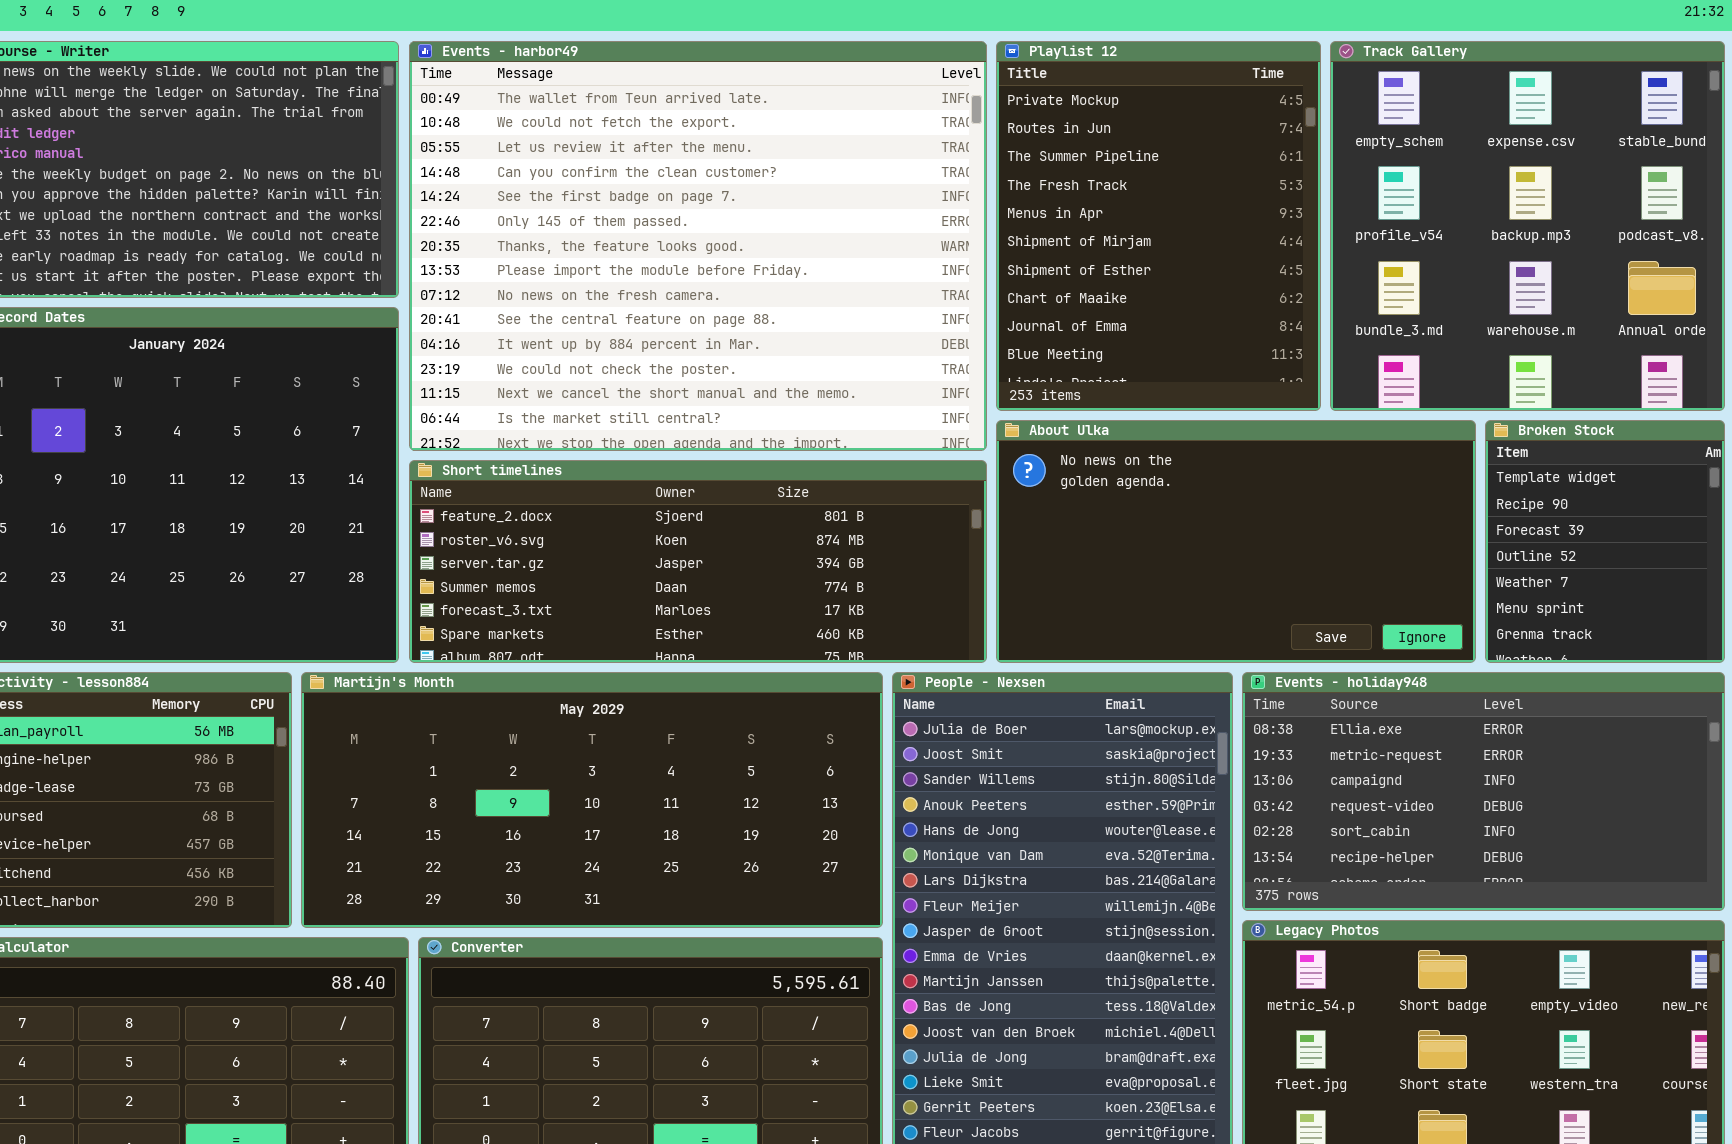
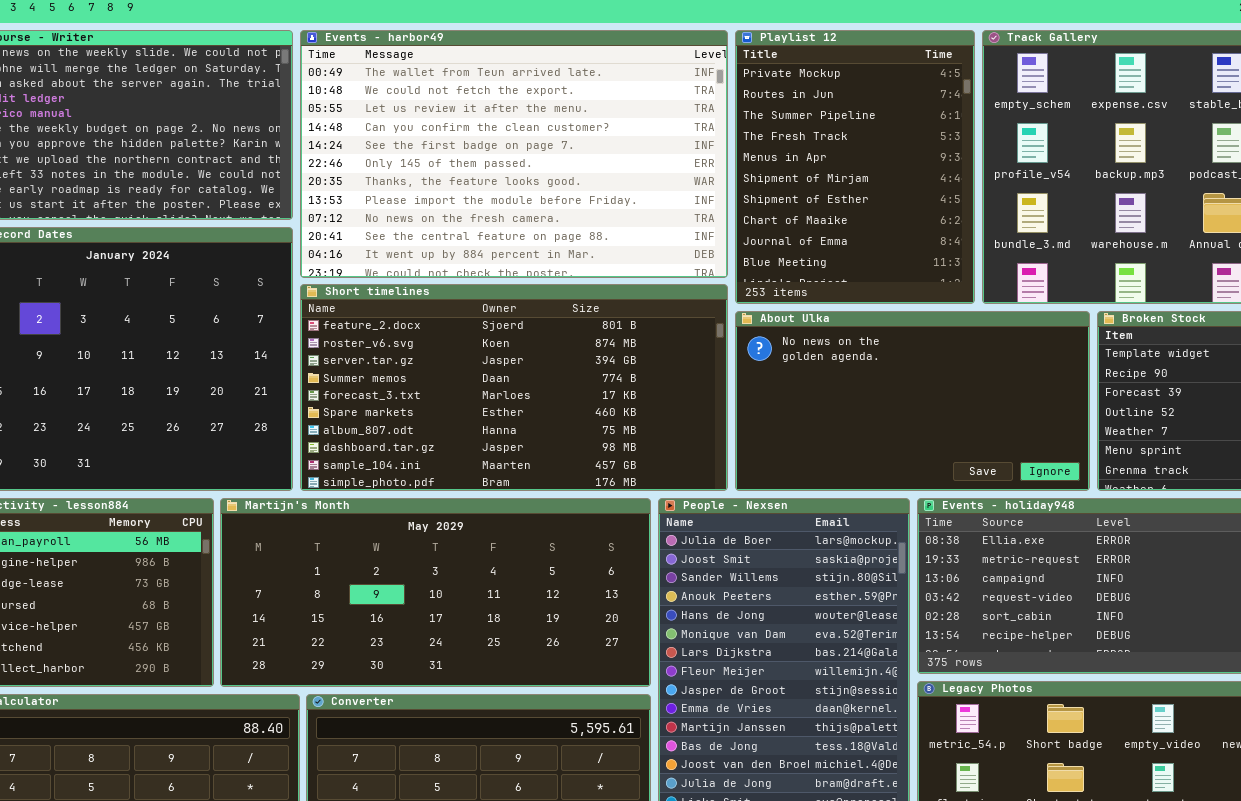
Events - harbor49: [409,41,987,451] -> [300,30,728,278], resized
Short timelines: [409,460,987,663] -> [300,284,728,491], resized

